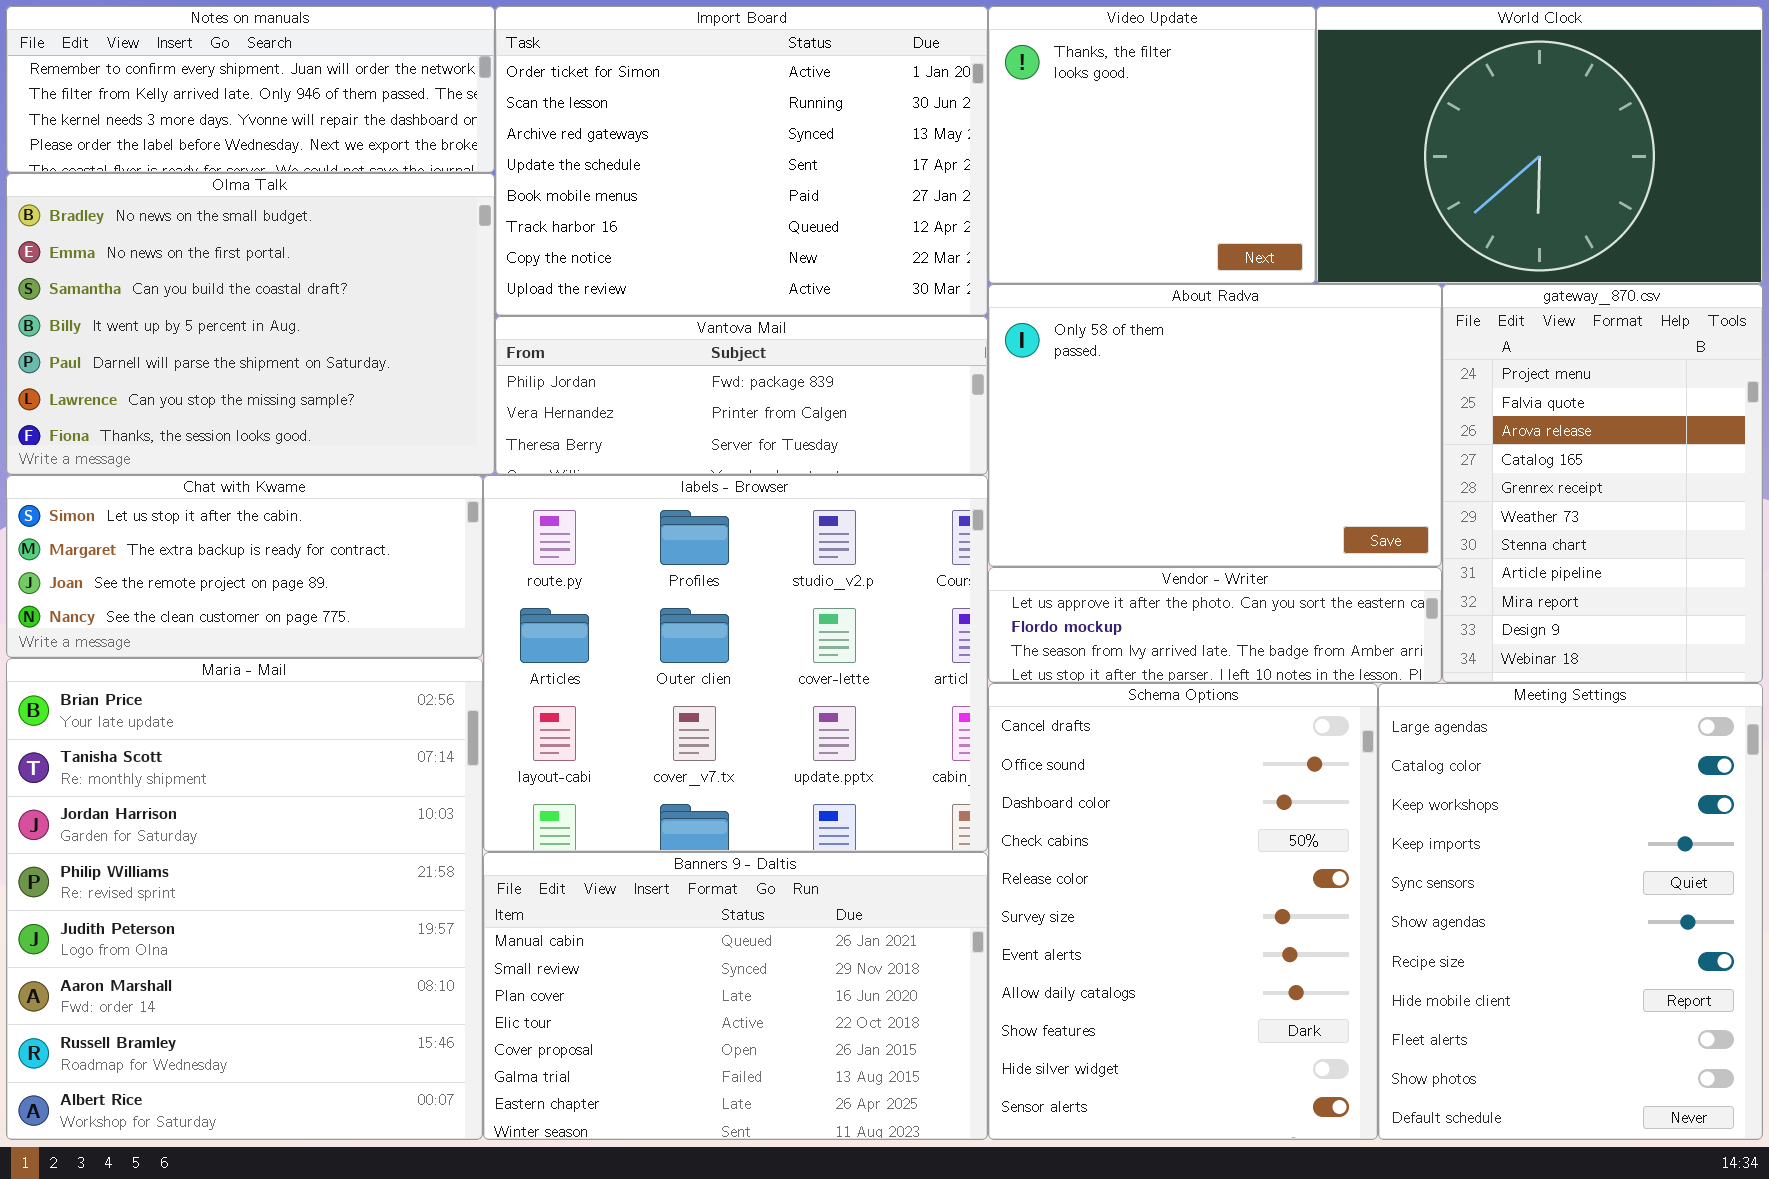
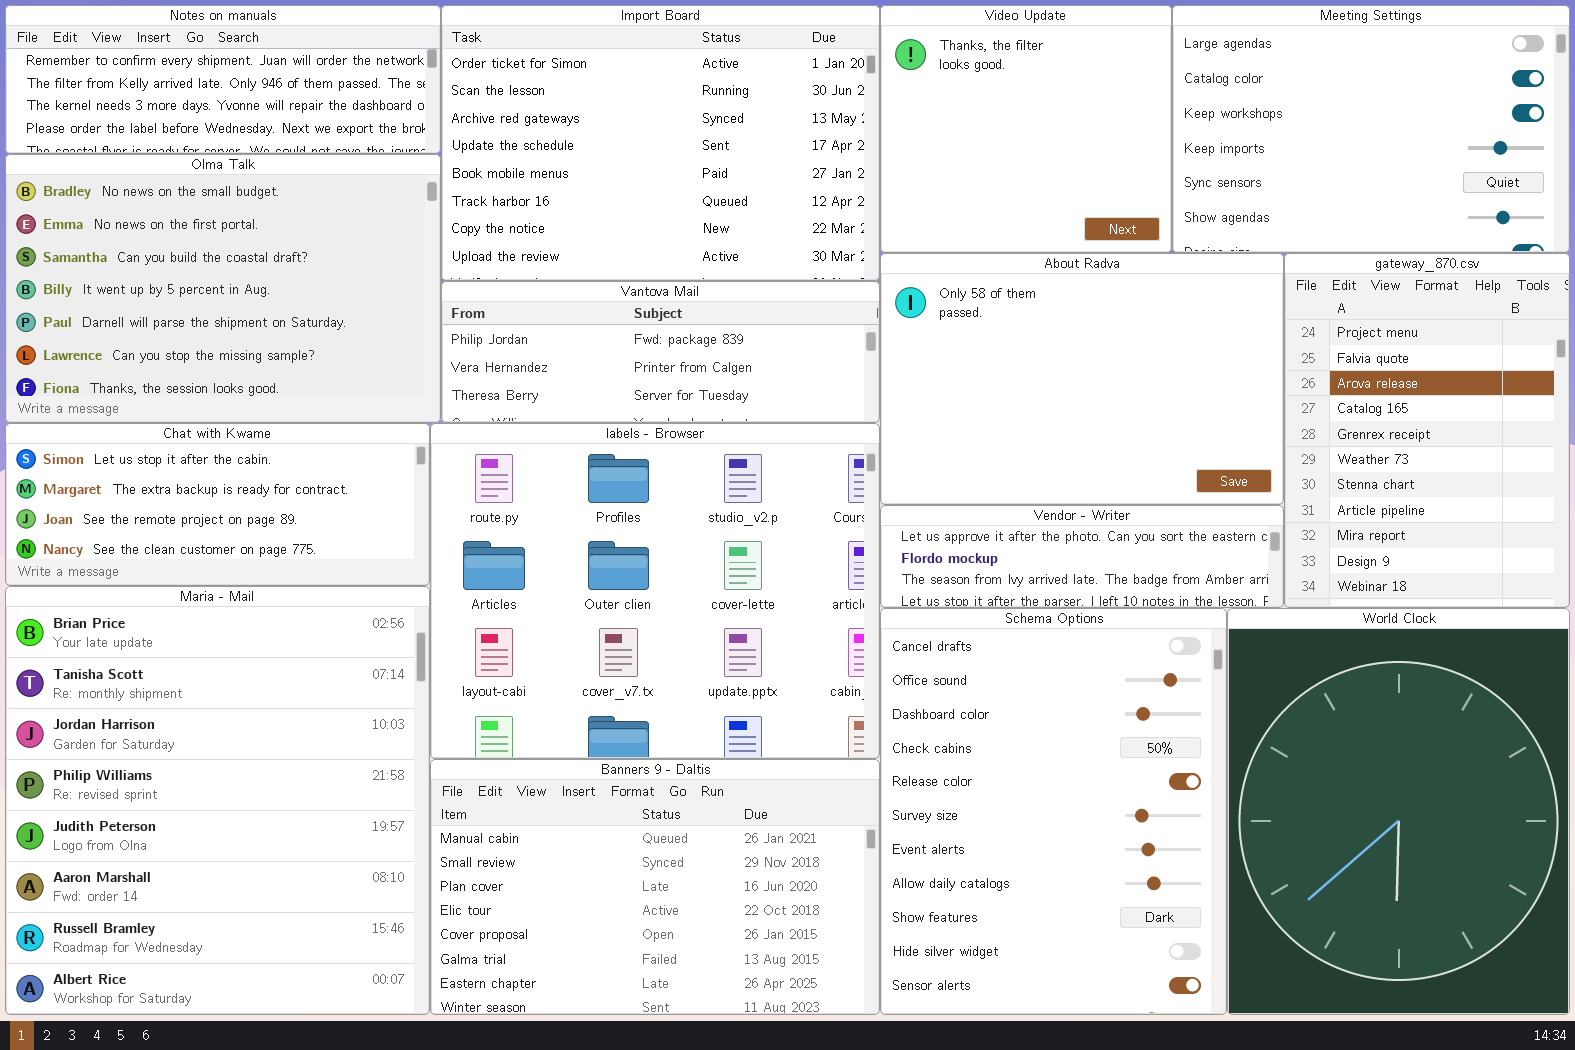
World Clock: [1316,6,1763,284] -> [1227,608,1570,1015], moved, resized
Meeting Settings: [1378,683,1763,1140] -> [1172,5,1570,253], moved, resized

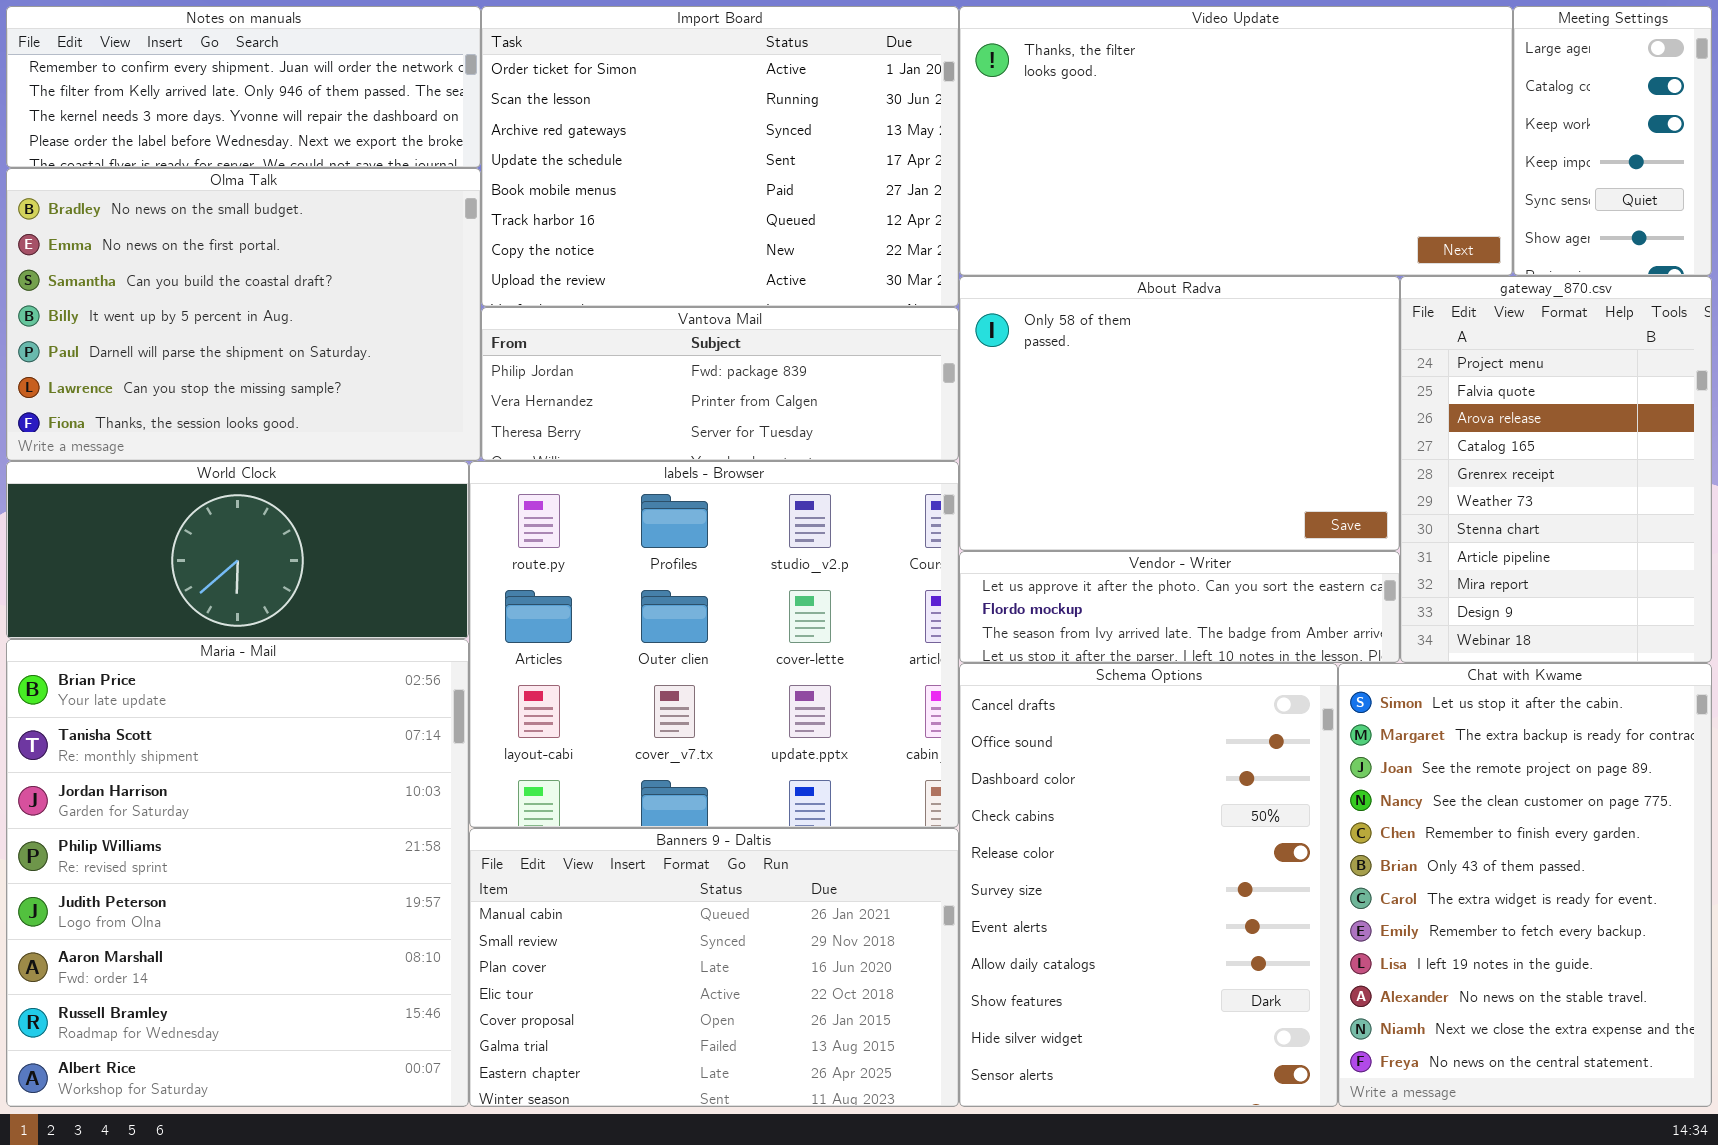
Video Update: [880,5,1172,253] -> [959,6,1513,276], resized
Meeting Settings: [1172,5,1570,253] -> [1513,6,1712,276], resized
Chat with Kwame: [5,423,430,586] -> [1338,663,1712,1107], moved, resized
World Clock: [1227,608,1570,1015] -> [6,461,469,639], moved, resized

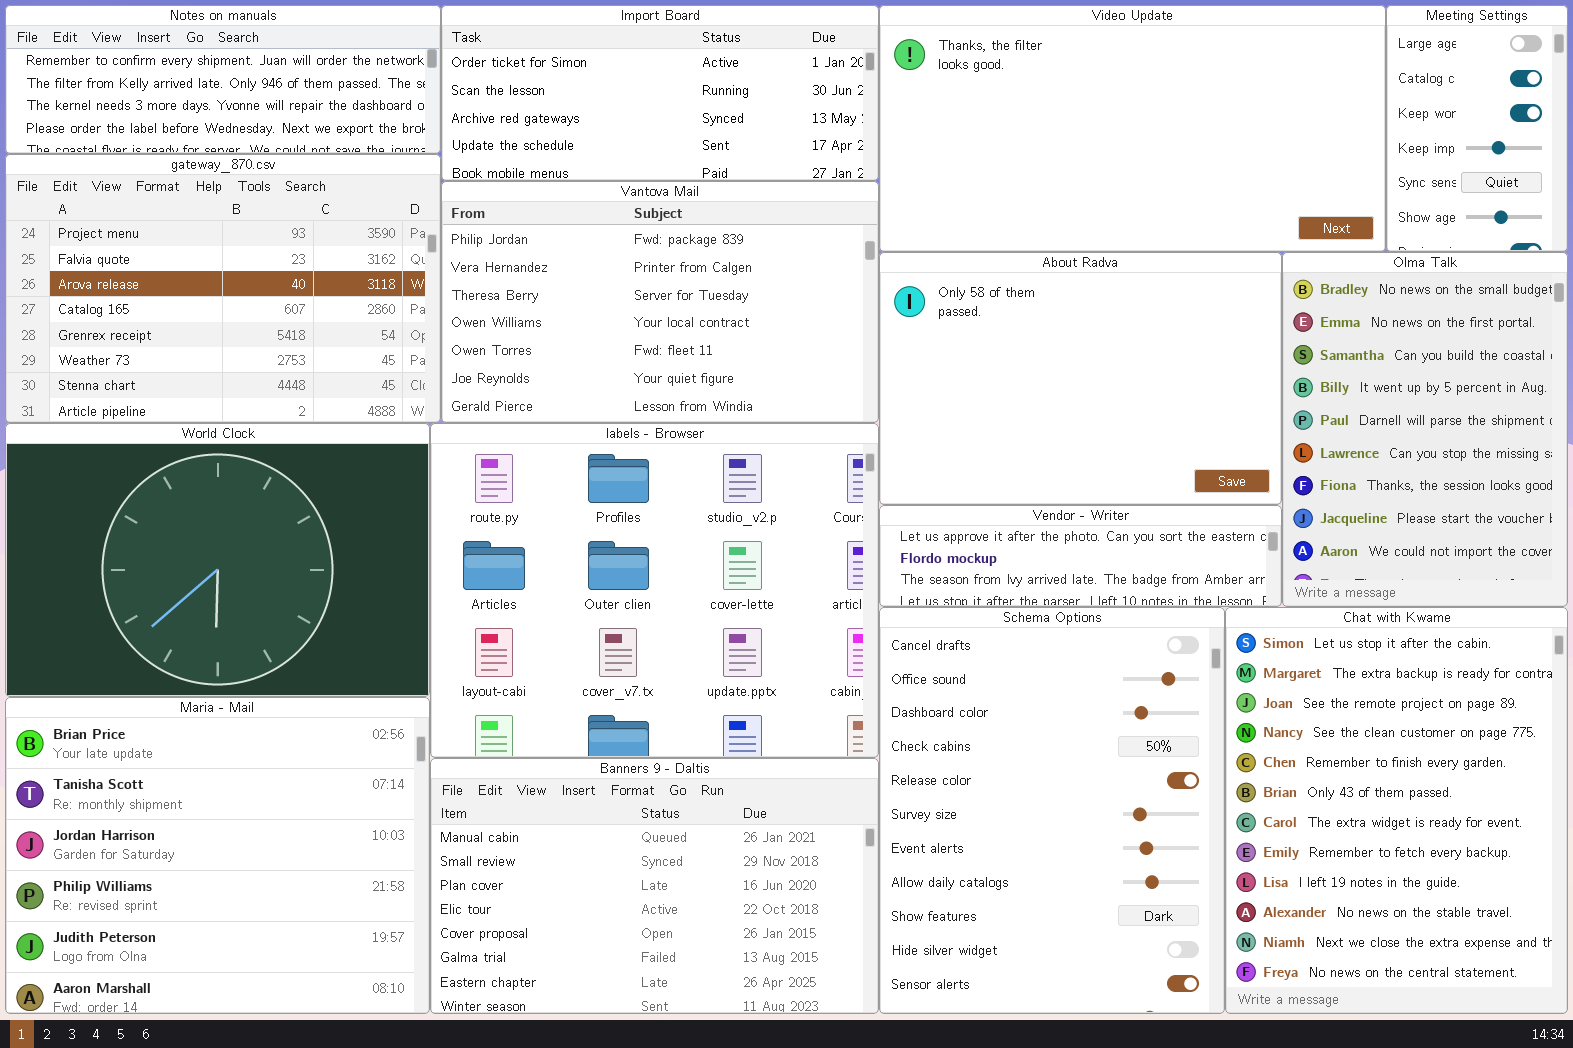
Import Board: [481,6,959,307] -> [441,5,879,181], resized
Olma Talk: [6,168,481,461] -> [1282,252,1568,607], moved, resized
gateway_870.csv: [1400,276,1712,663] -> [5,154,441,423], moved, resized
Vantova Mail: [481,307,959,461] -> [441,181,879,423], resized
World Clock: [6,461,469,639] -> [5,423,430,697], resized
Maria - Mail: [6,639,469,1107] -> [5,697,430,1014], resized

